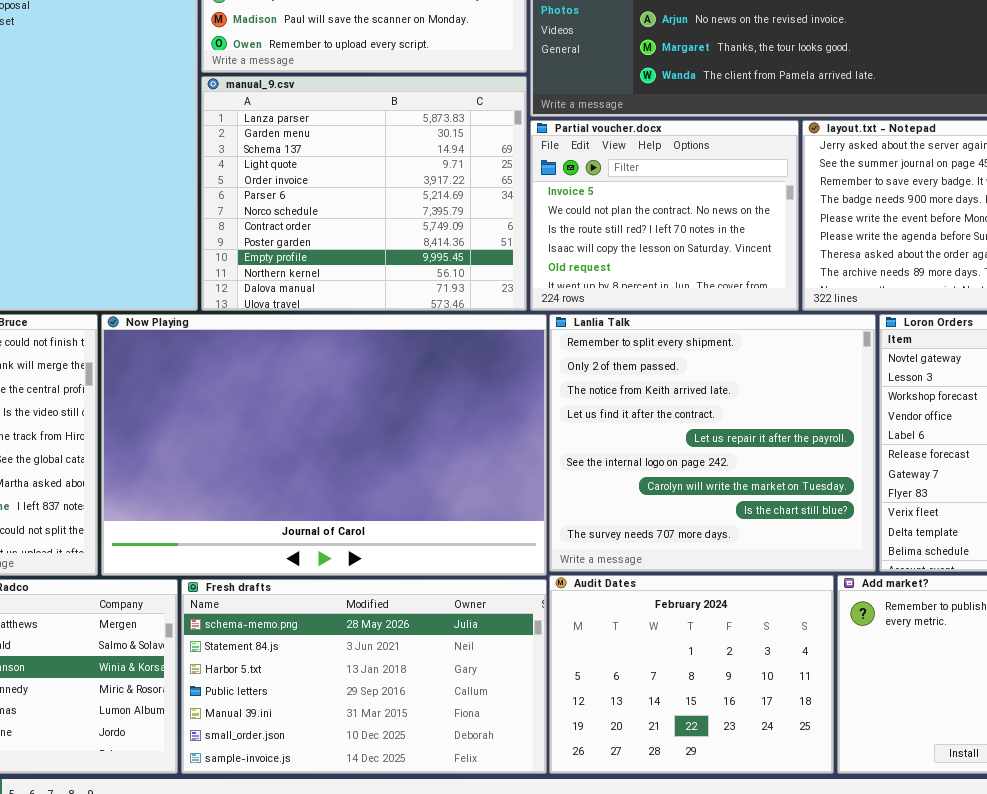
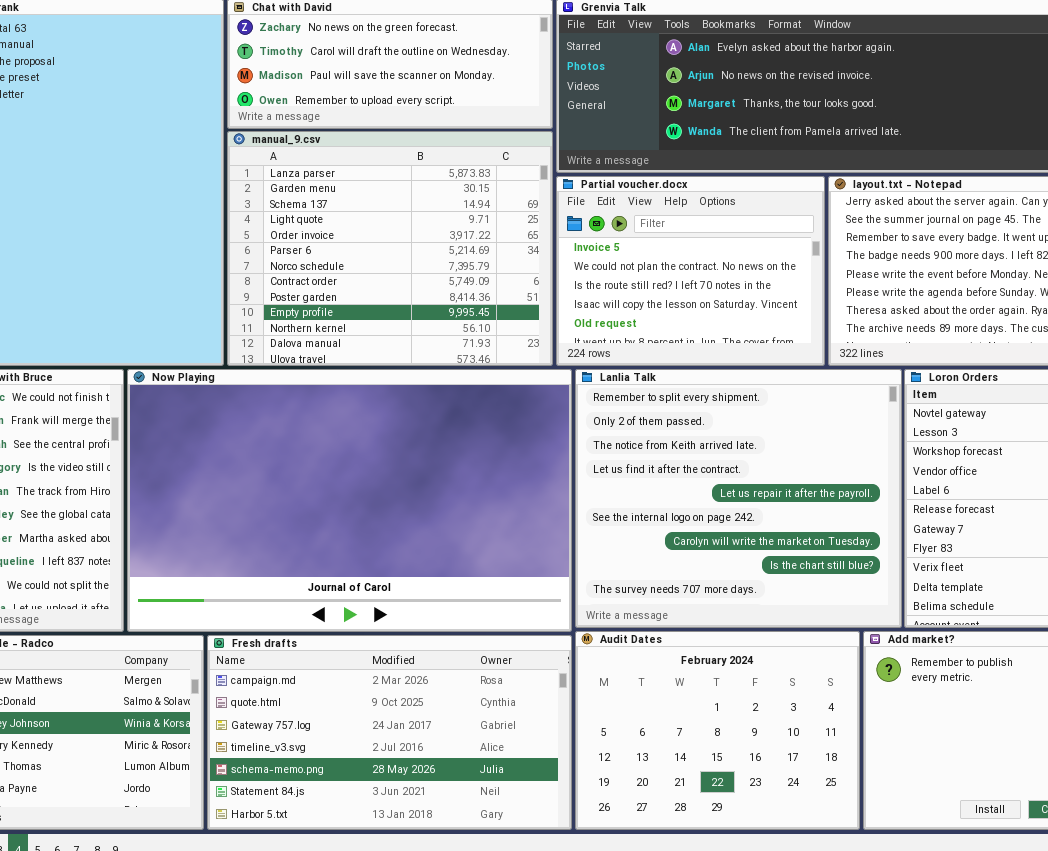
Fresh drafts: [181,579,547,774] -> [207,635,572,830], scrolled up 4 rows

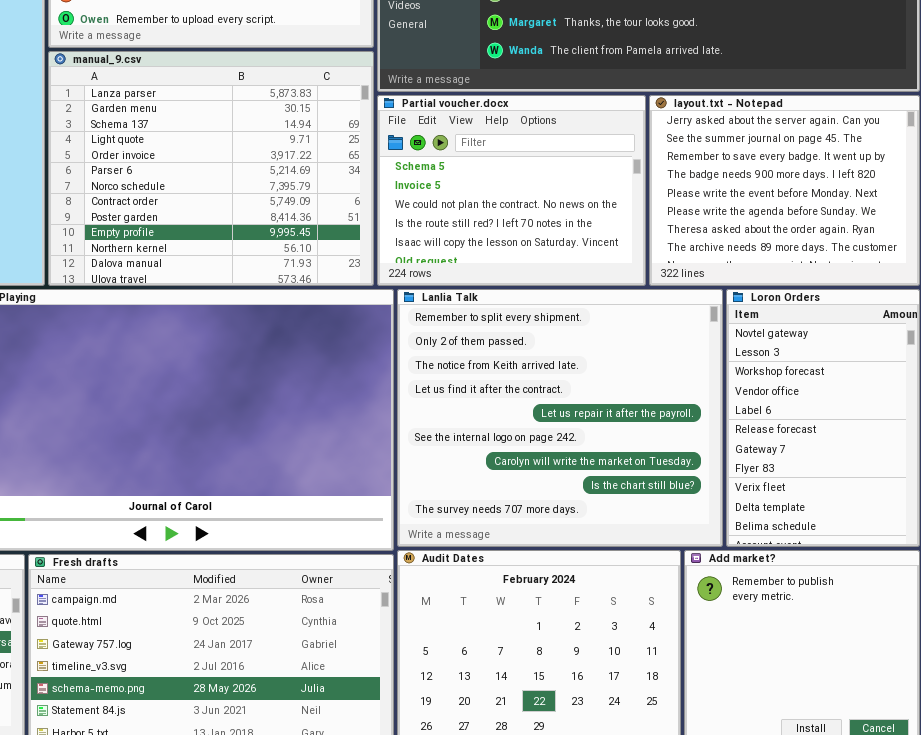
Partial voucher.docx: [556,176,825,366] -> [377,95,646,286], scrolled up 1 row

